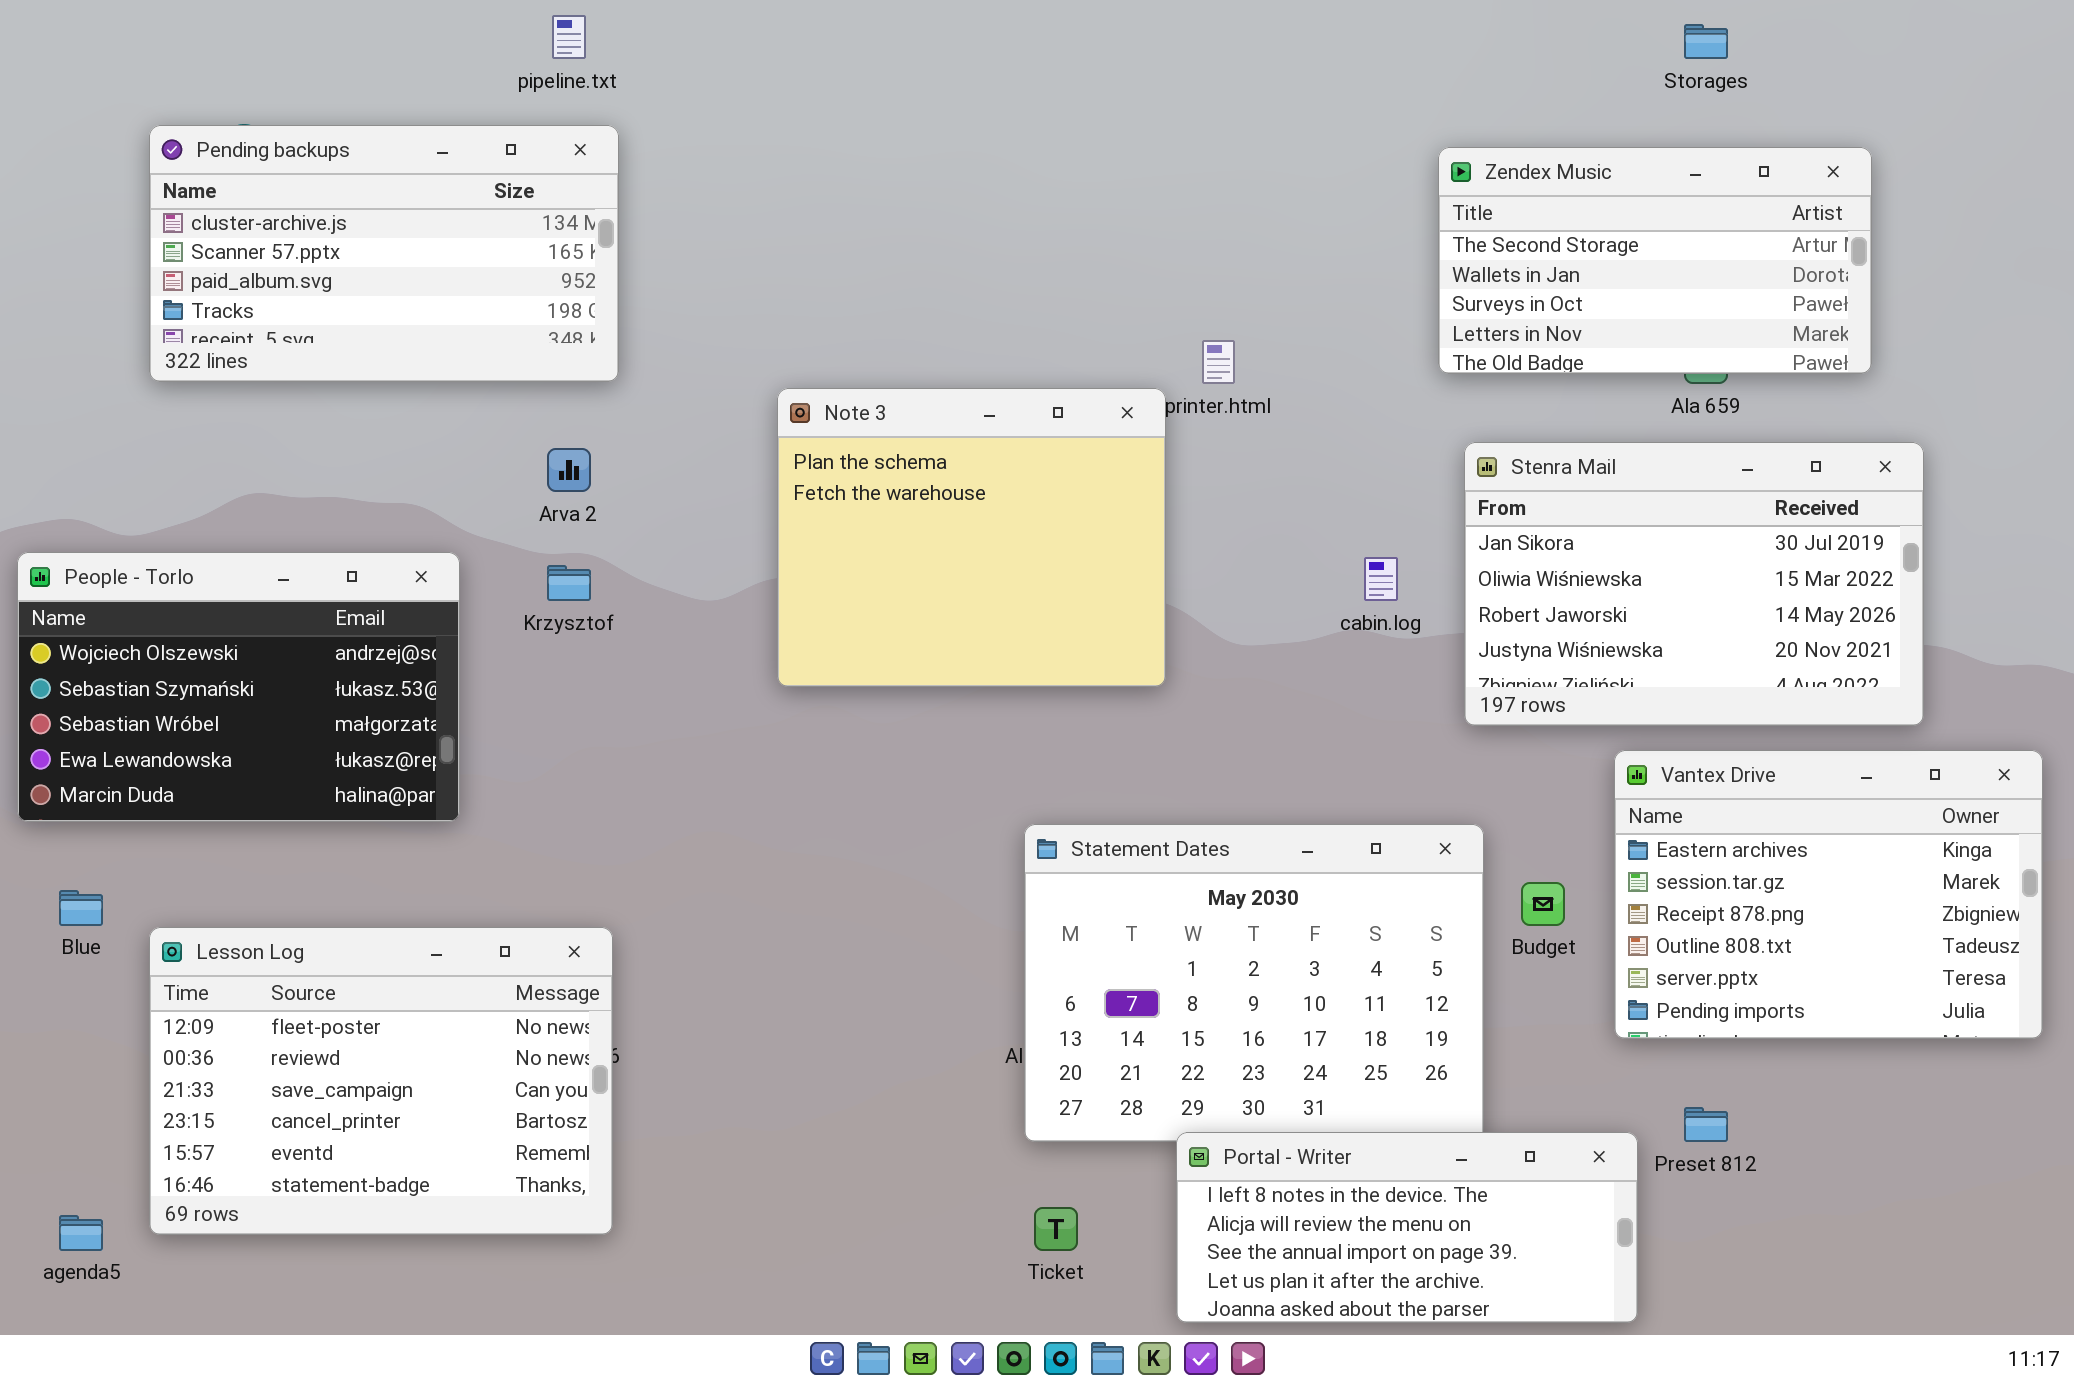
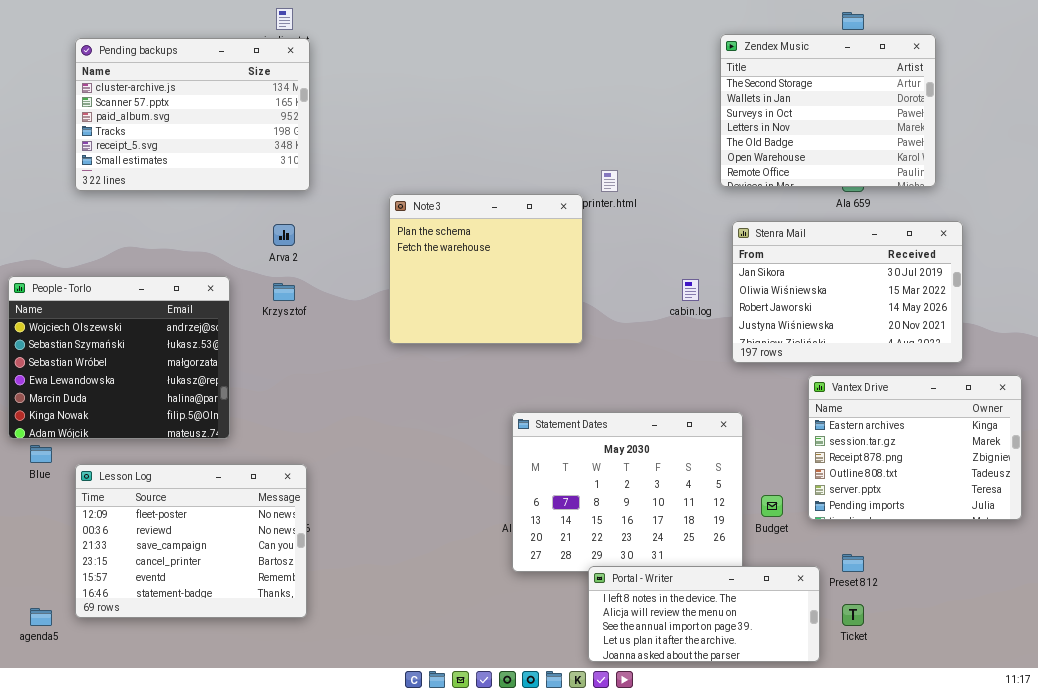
Pending backups: [149,125,619,382] -> [75,38,310,191], resized
Zendex Music: [1438,147,1872,374] -> [720,34,936,187], resized
People - Torlo: [17,552,460,822] -> [8,276,230,439], resized
Budget: [1521,882,1565,926] -> [761,495,783,517], moved
Ticket: [1034,1207,1078,1251] -> [842,604,864,626], moved

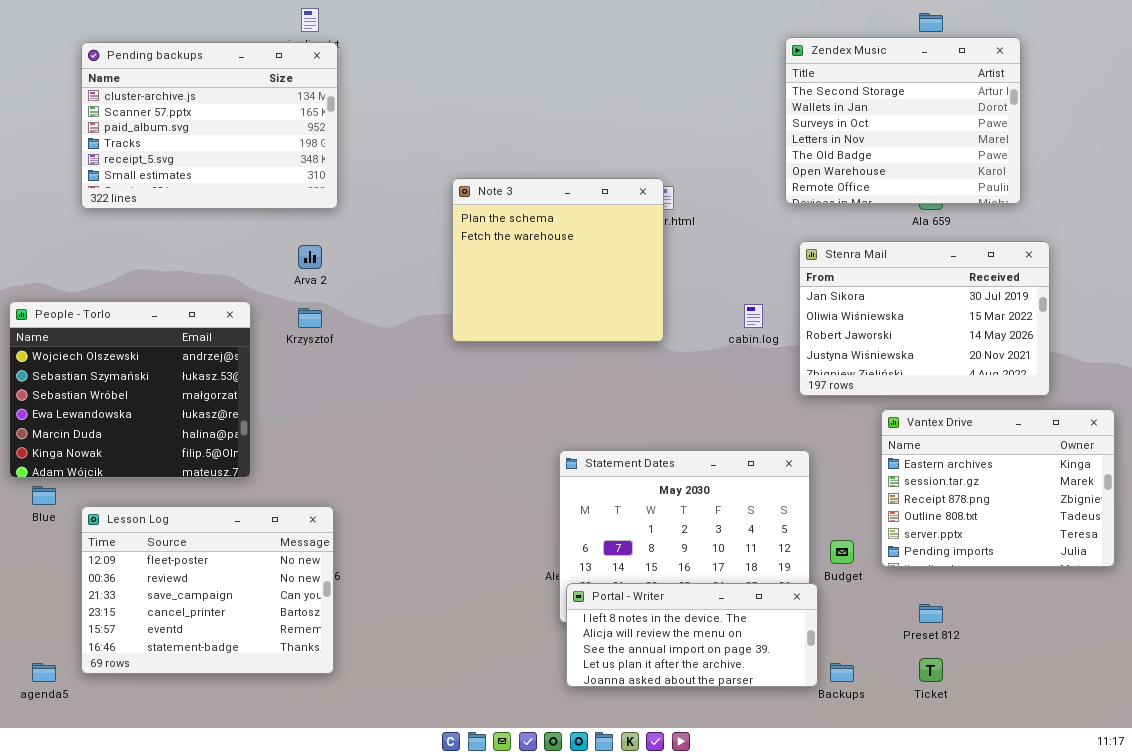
Note 3: [389,194,583,344] -> [452,178,664,342], moved
Portal - Writer: [588,566,820,662] -> [566,583,818,687], moved

